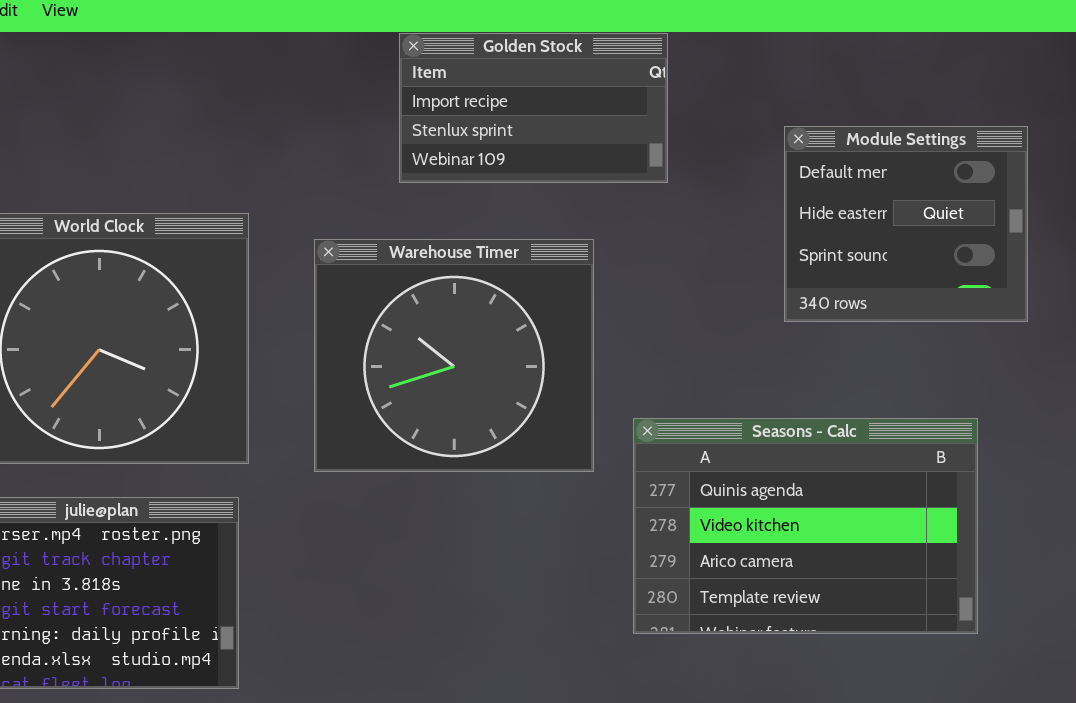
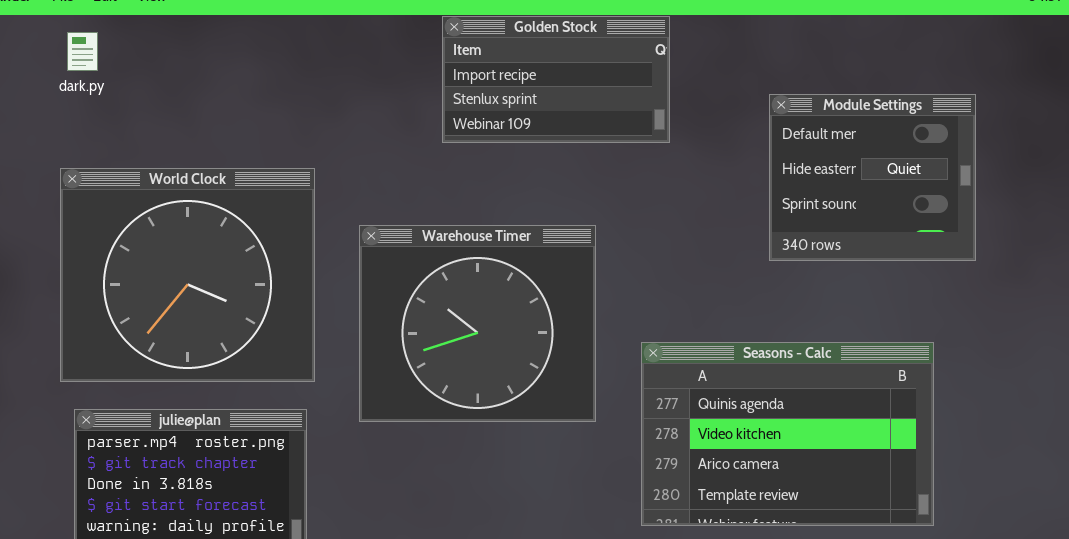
Warehouse Timer: [314,239,594,472] -> [359,225,596,422], moved

